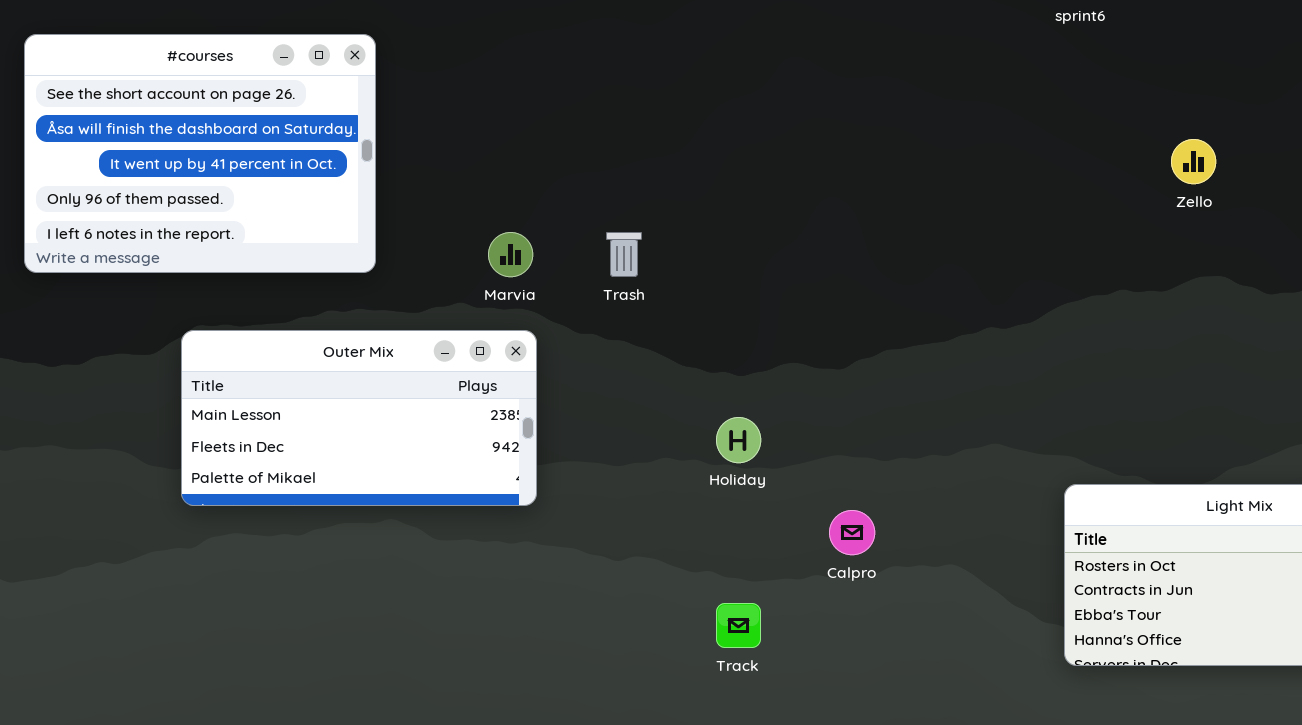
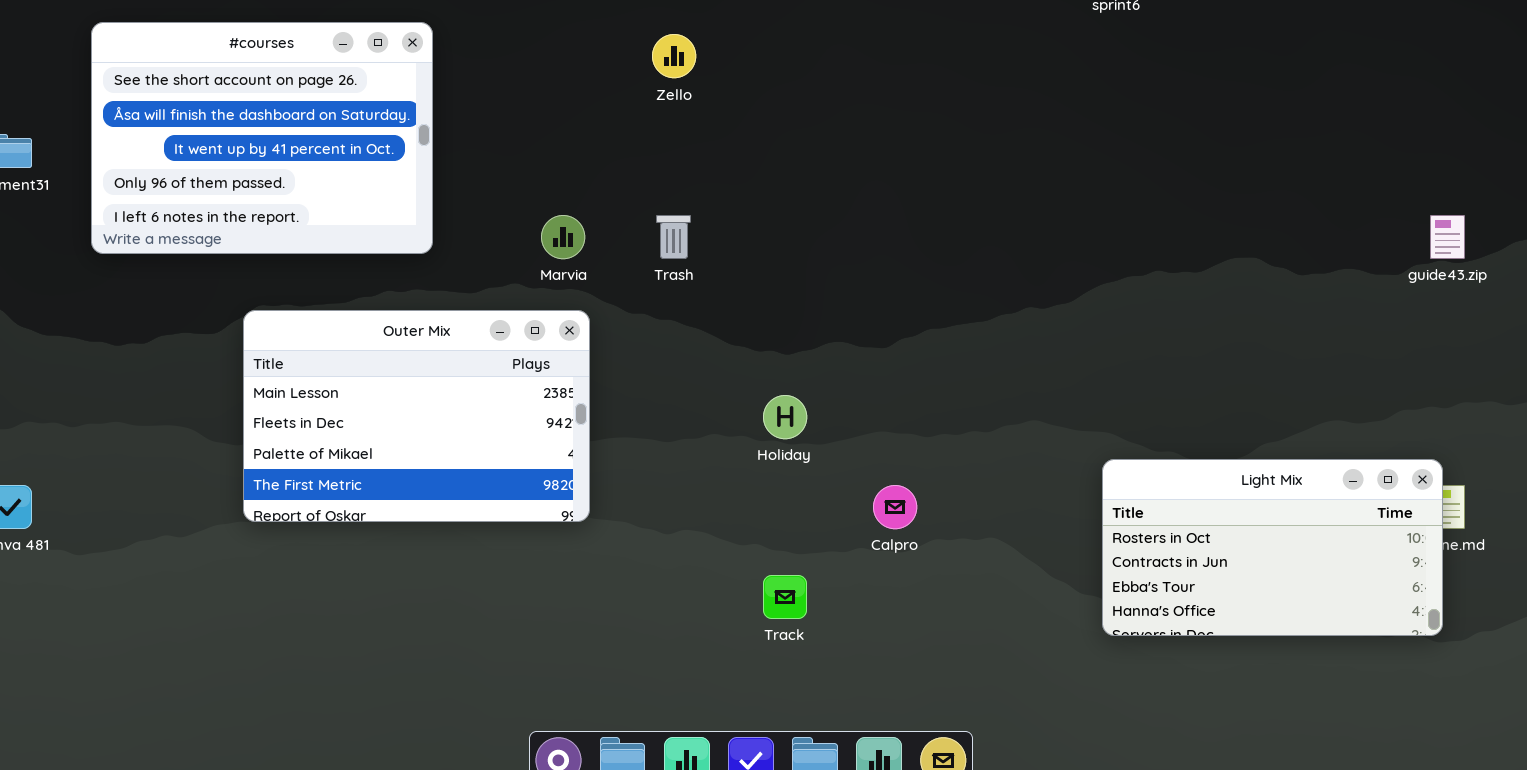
Zello: [1171,139,1216,184] -> [652,34,696,78], moved
Outer Mix: [181,330,537,506] -> [243,310,590,522], resized

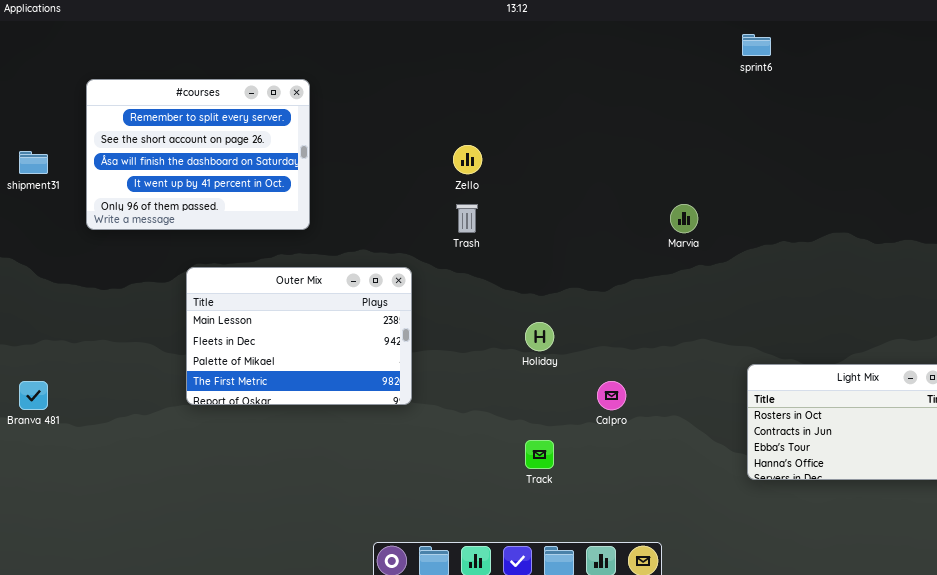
#courses: [91,22,433,254] -> [86,79,310,230], scrolled up 1 row
Zello: [652,34,696,78] -> [453,145,482,174], moved
Marvia: [541,215,585,259] -> [670,204,698,233], moved

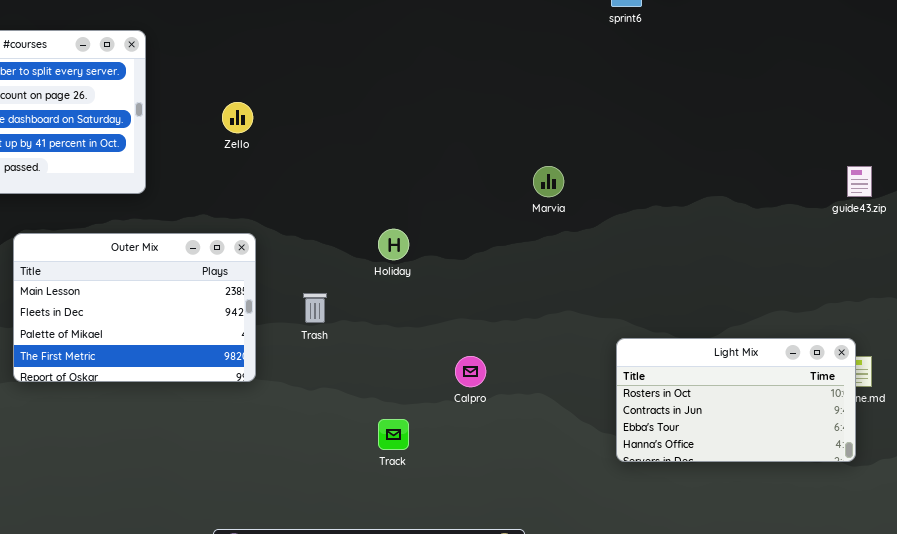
Zello: [453,145,482,174] -> [222,102,253,133], moved
Trash: [456,204,478,233] -> [303,293,327,323], moved
Holiday: [525,322,554,351] -> [378,229,409,260], moved

